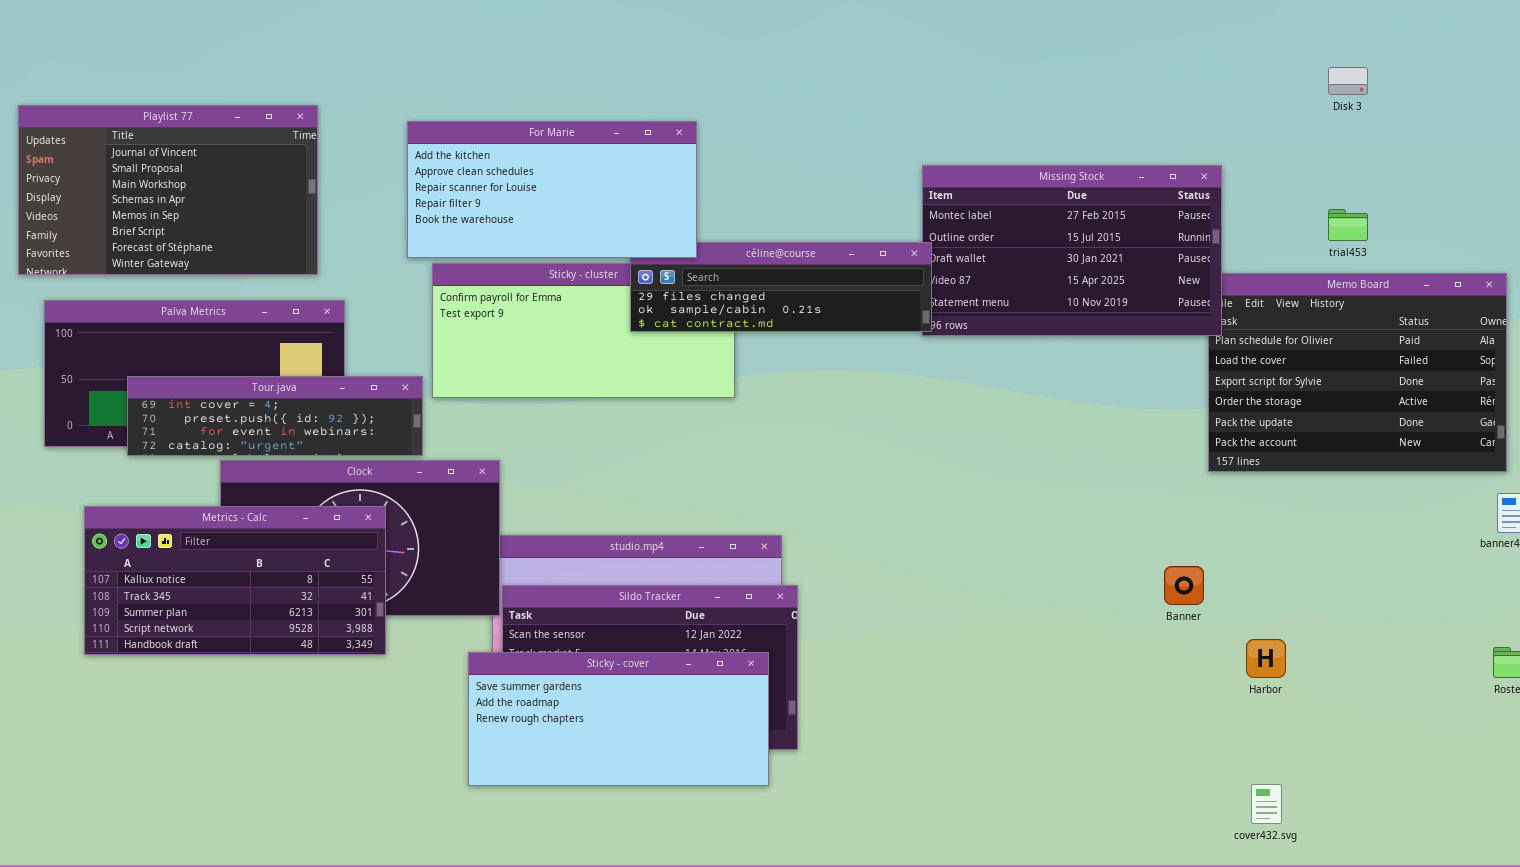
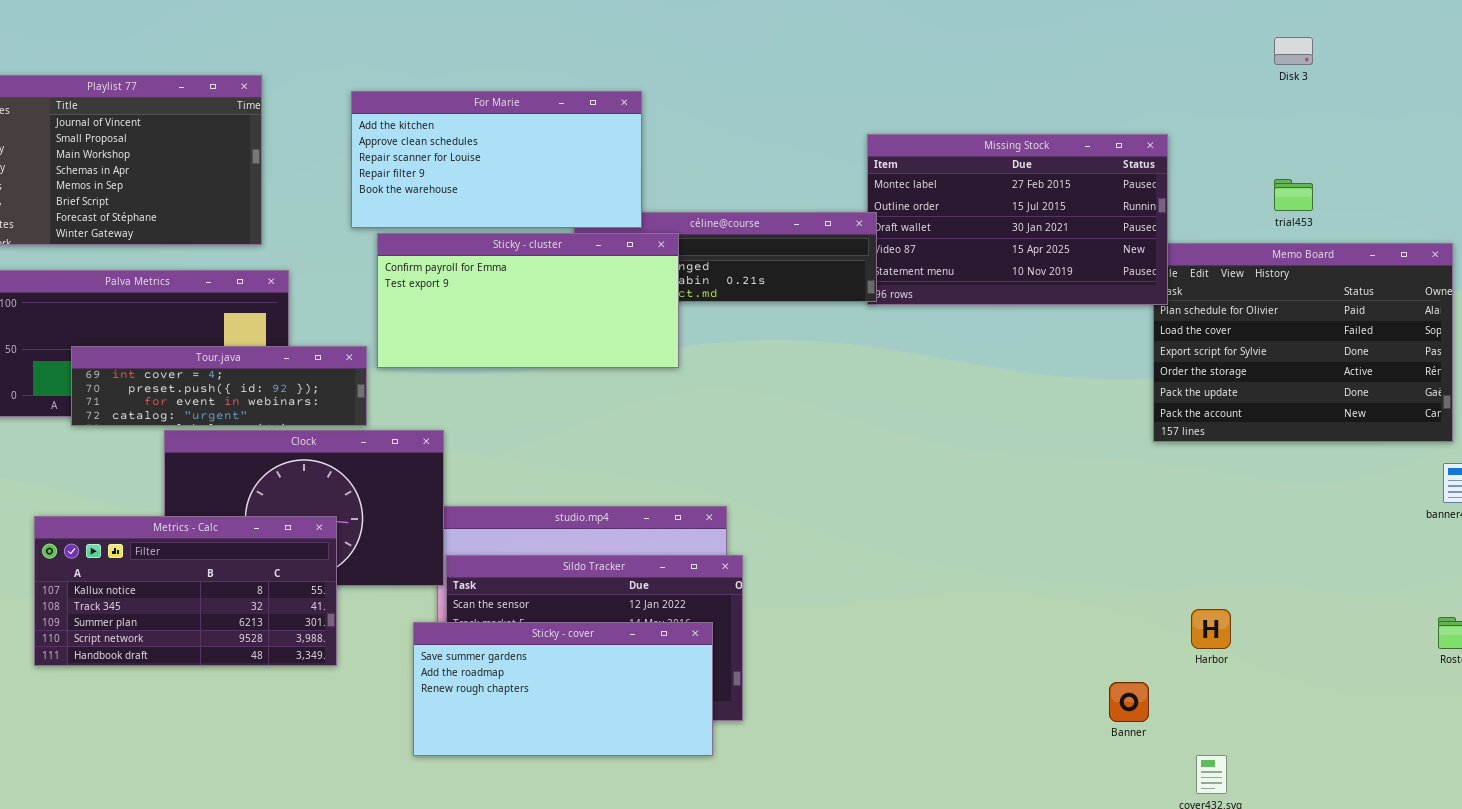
Sticky - cluster: [432,263,735,398] -> [377,233,679,368], raised
Metrics - Calc: [84,506,386,655] -> [34,516,337,666], moved
Banner: [1164,566,1204,605] -> [1109,682,1149,722], moved

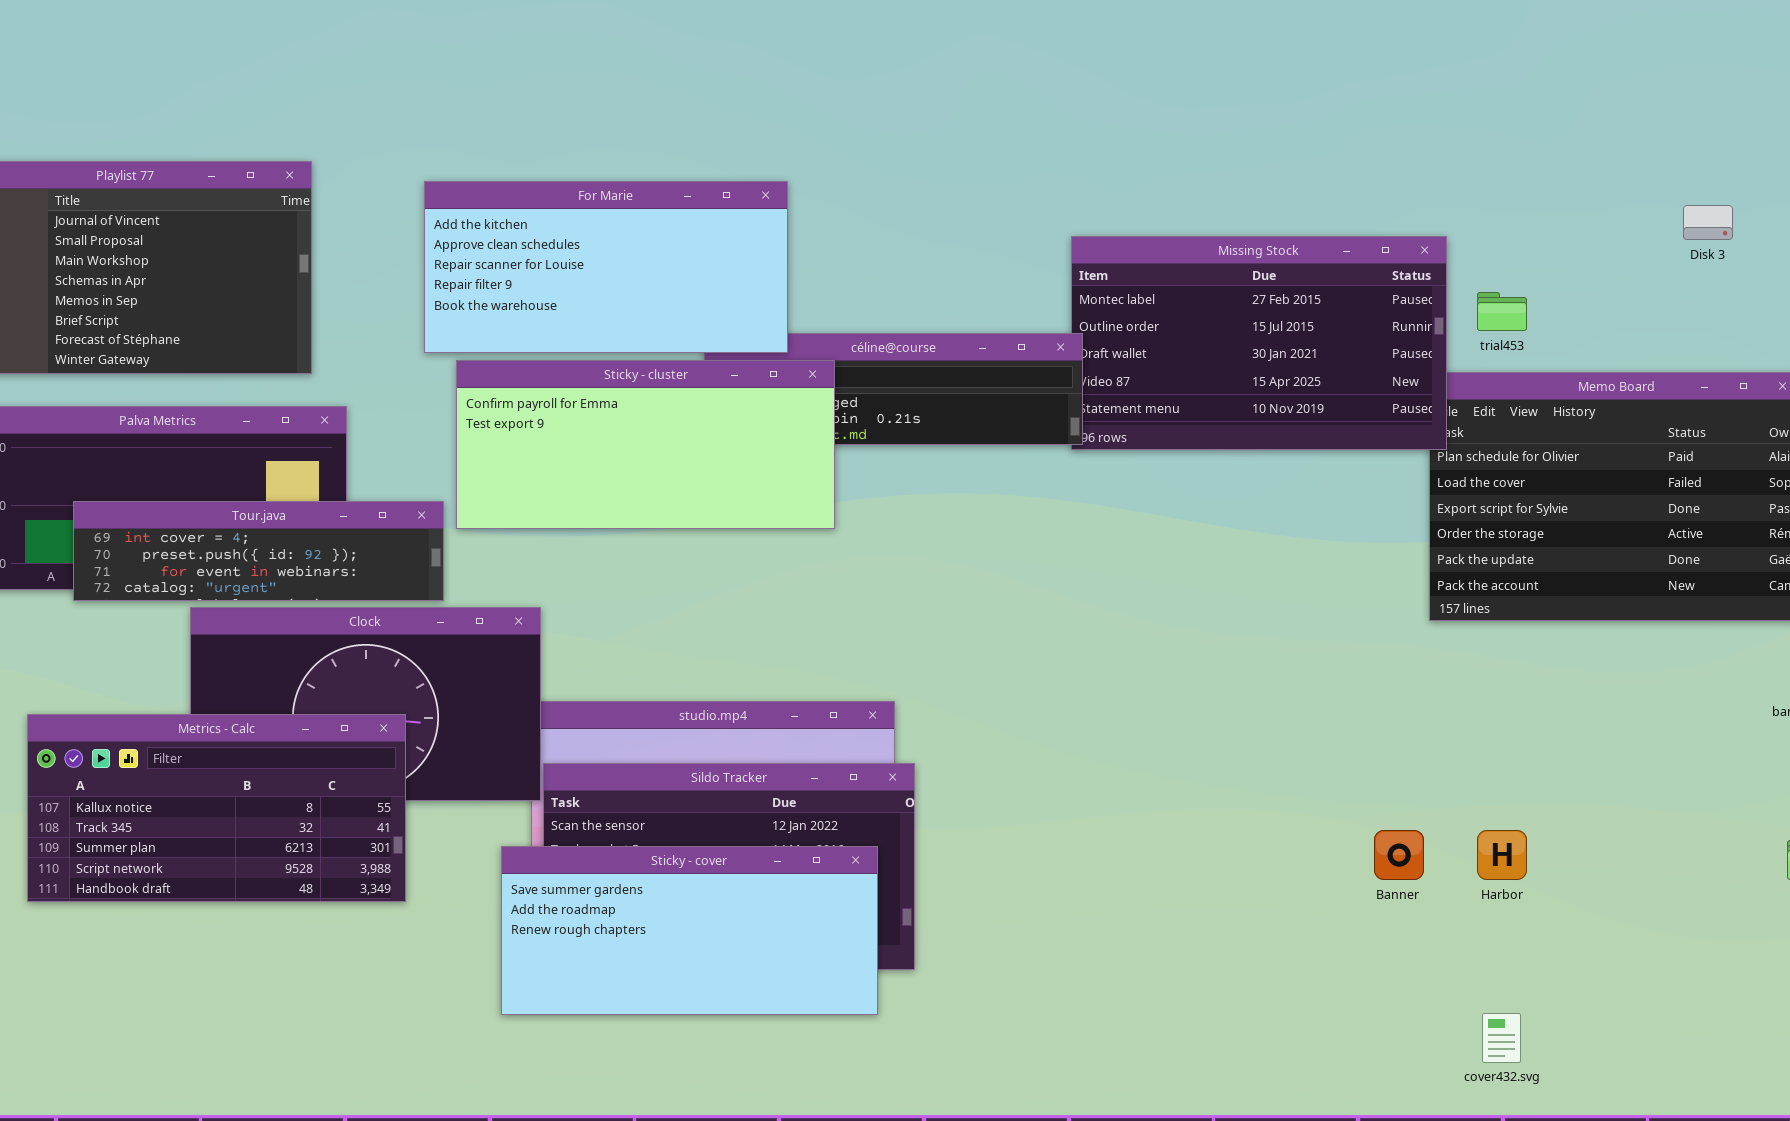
Disk 3: [1274,37,1313,65] -> [1683,205,1733,240], moved
trial453: [1274,179,1313,211] -> [1477,292,1527,331], moved
Banner: [1109,682,1149,722] -> [1374,830,1424,880], moved

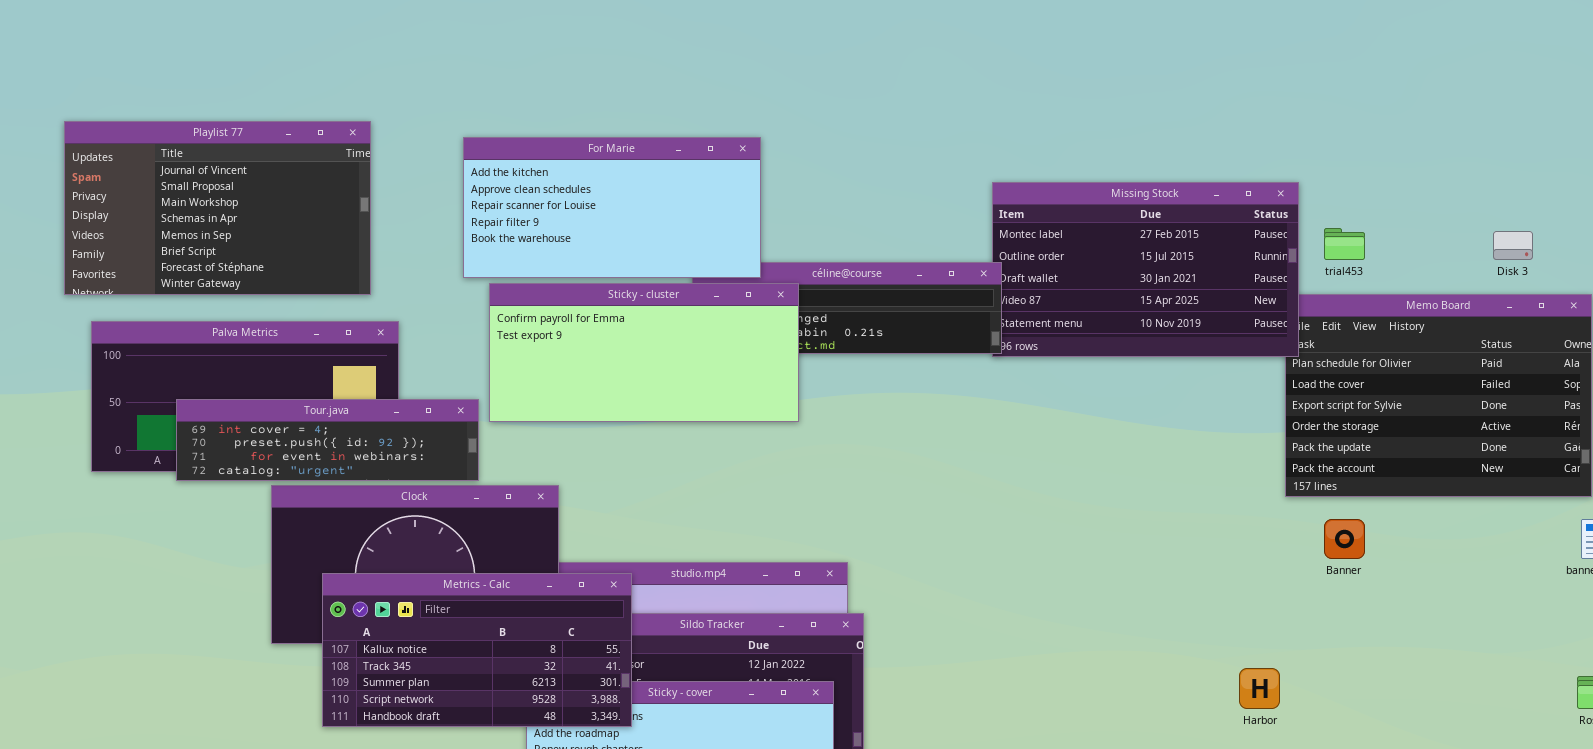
Disk 3: [1683,205,1733,240] -> [1493,231,1533,260], moved
Metrics - Calc: [27,714,406,902] -> [322,573,632,727], moved
Banner: [1374,830,1424,880] -> [1324,519,1365,559], moved
Harbor: [1477,830,1527,880] -> [1239,668,1280,709], moved

